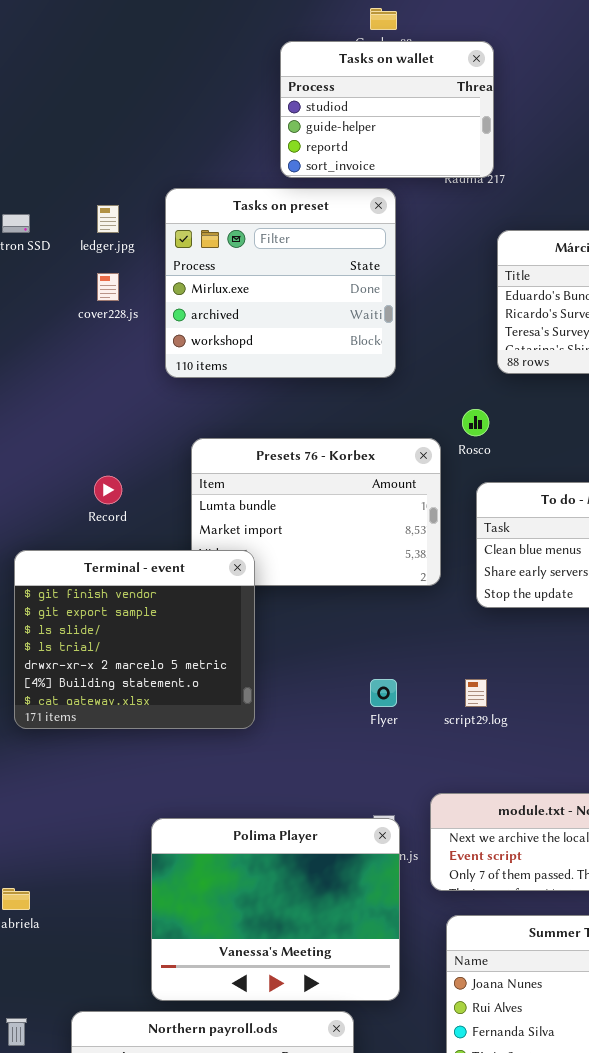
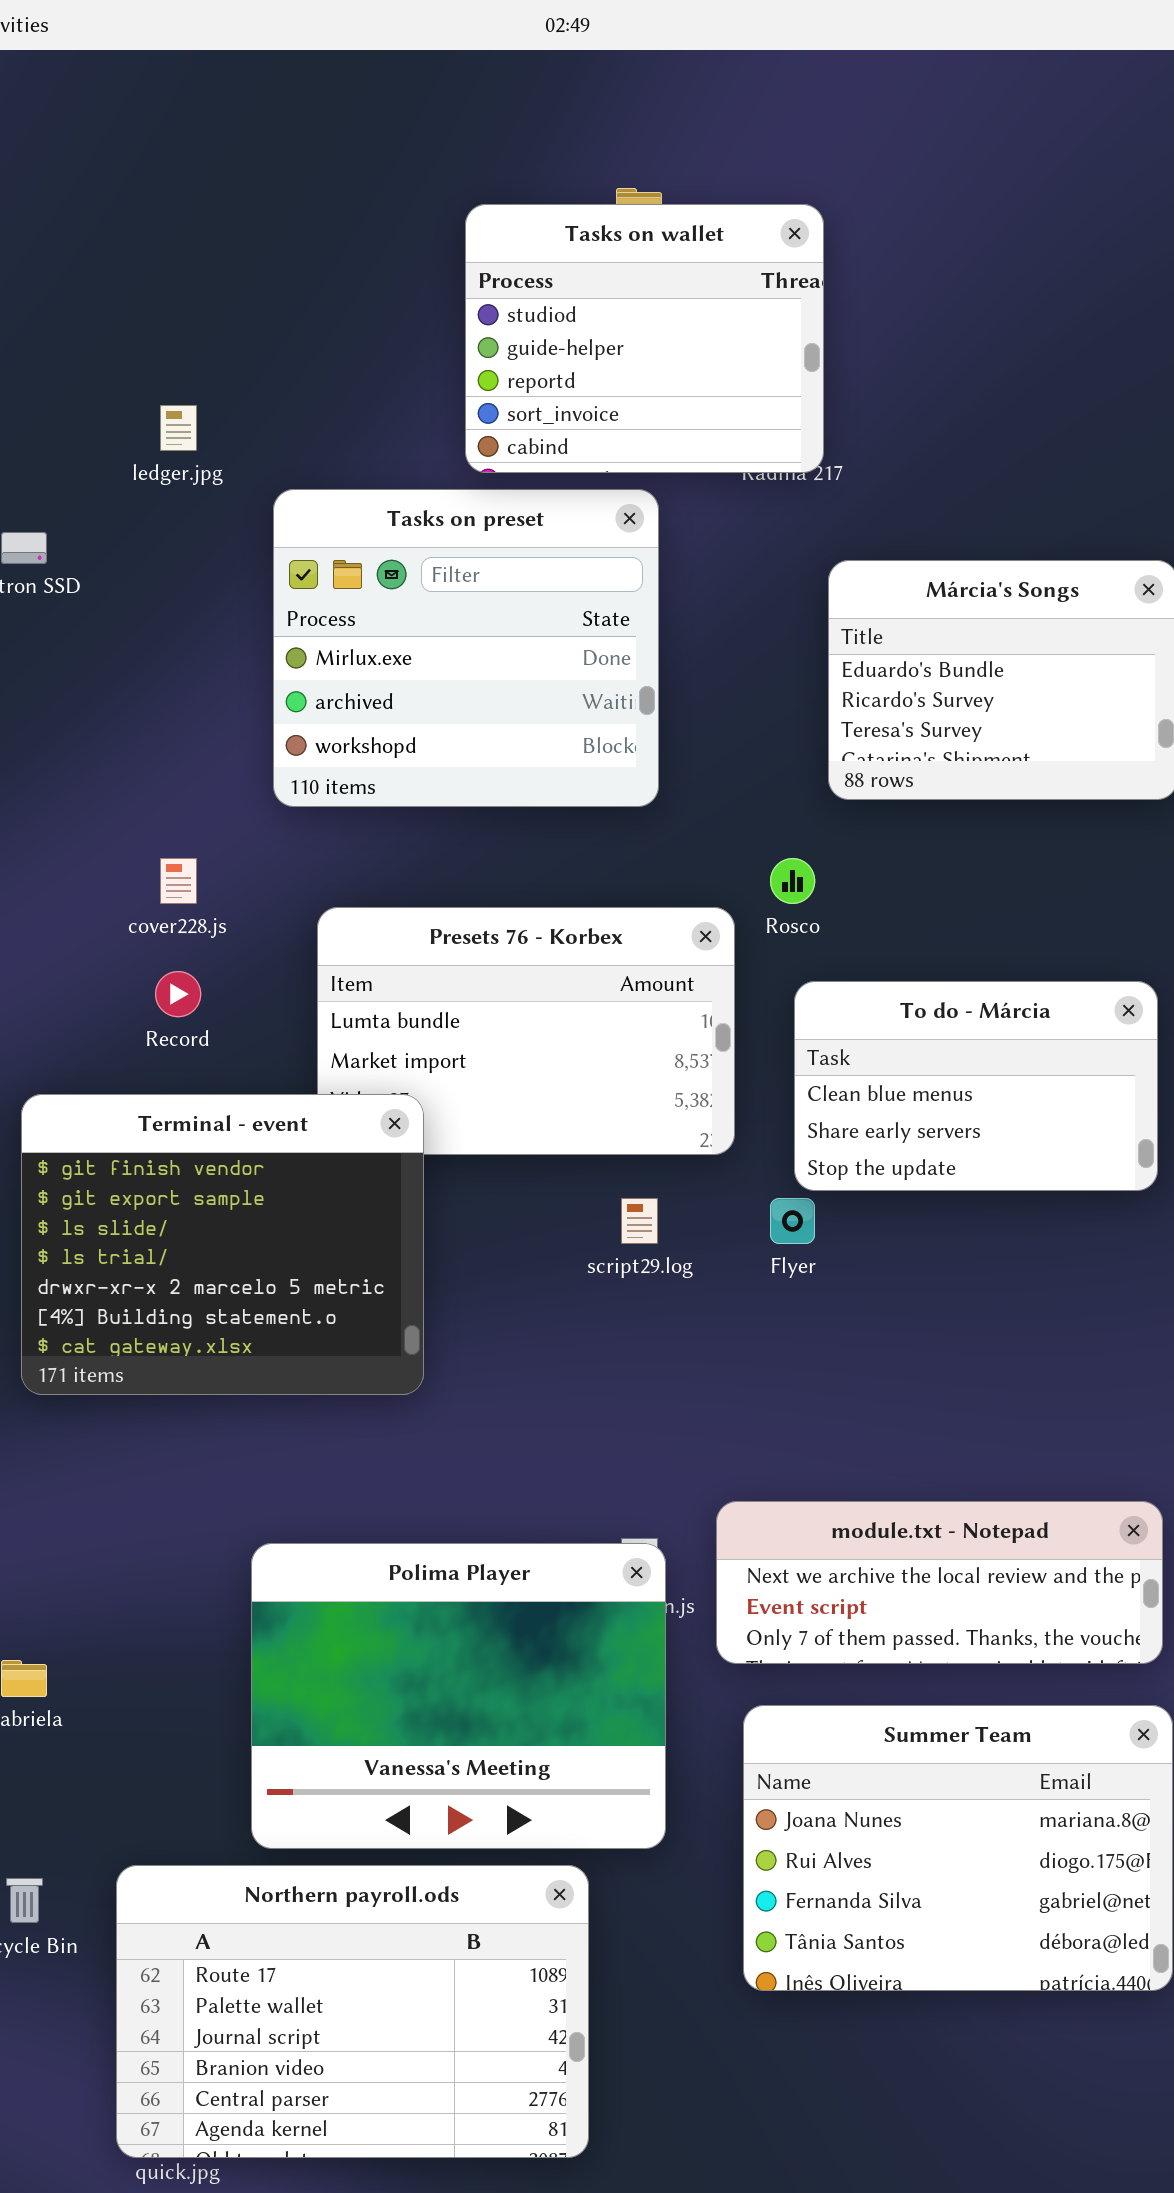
Tasks on wallet: [280,41,494,178] -> [465,204,824,473], resized
ledger.jpg: [97,205,119,233] -> [160,405,197,451], moved
cover228.js: [97,273,119,301] -> [160,858,197,904], moved
Flyer: [370,679,397,707] -> [770,1198,815,1244], moved
script29.log: [465,679,487,707] -> [621,1198,658,1244], moved

